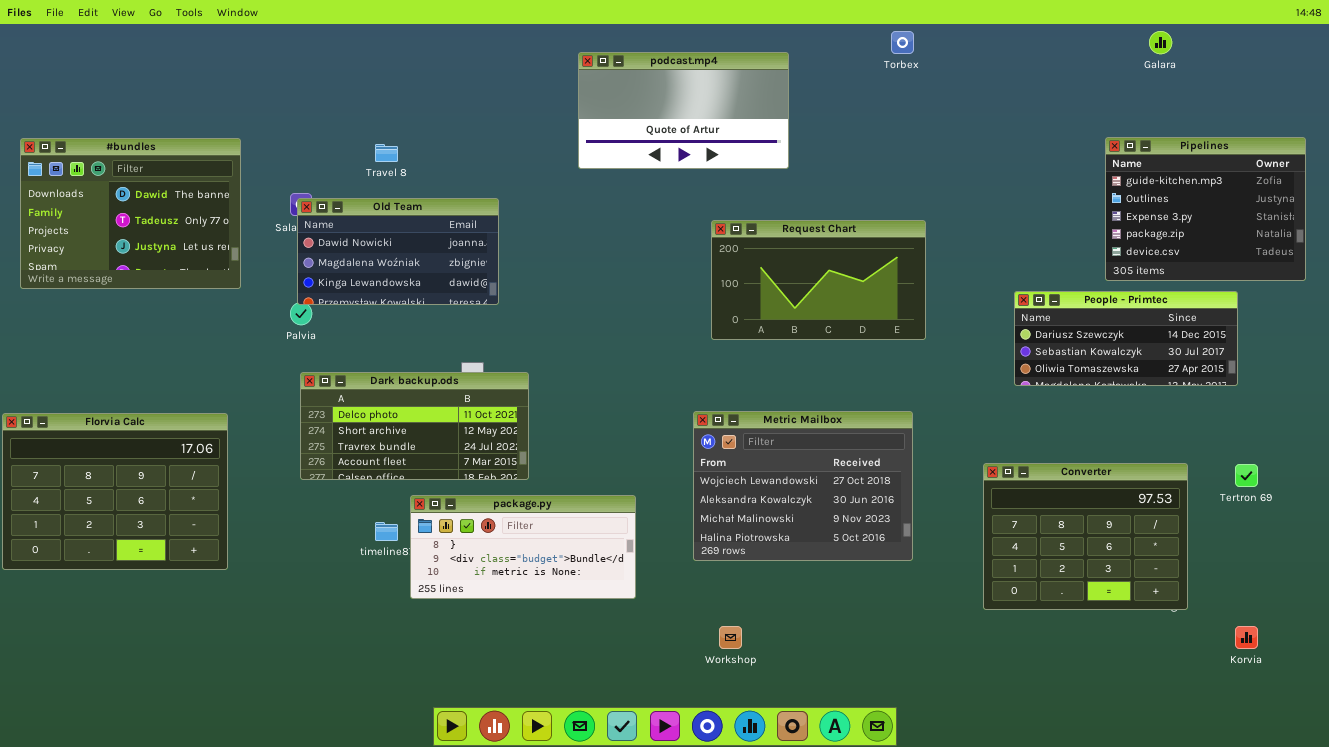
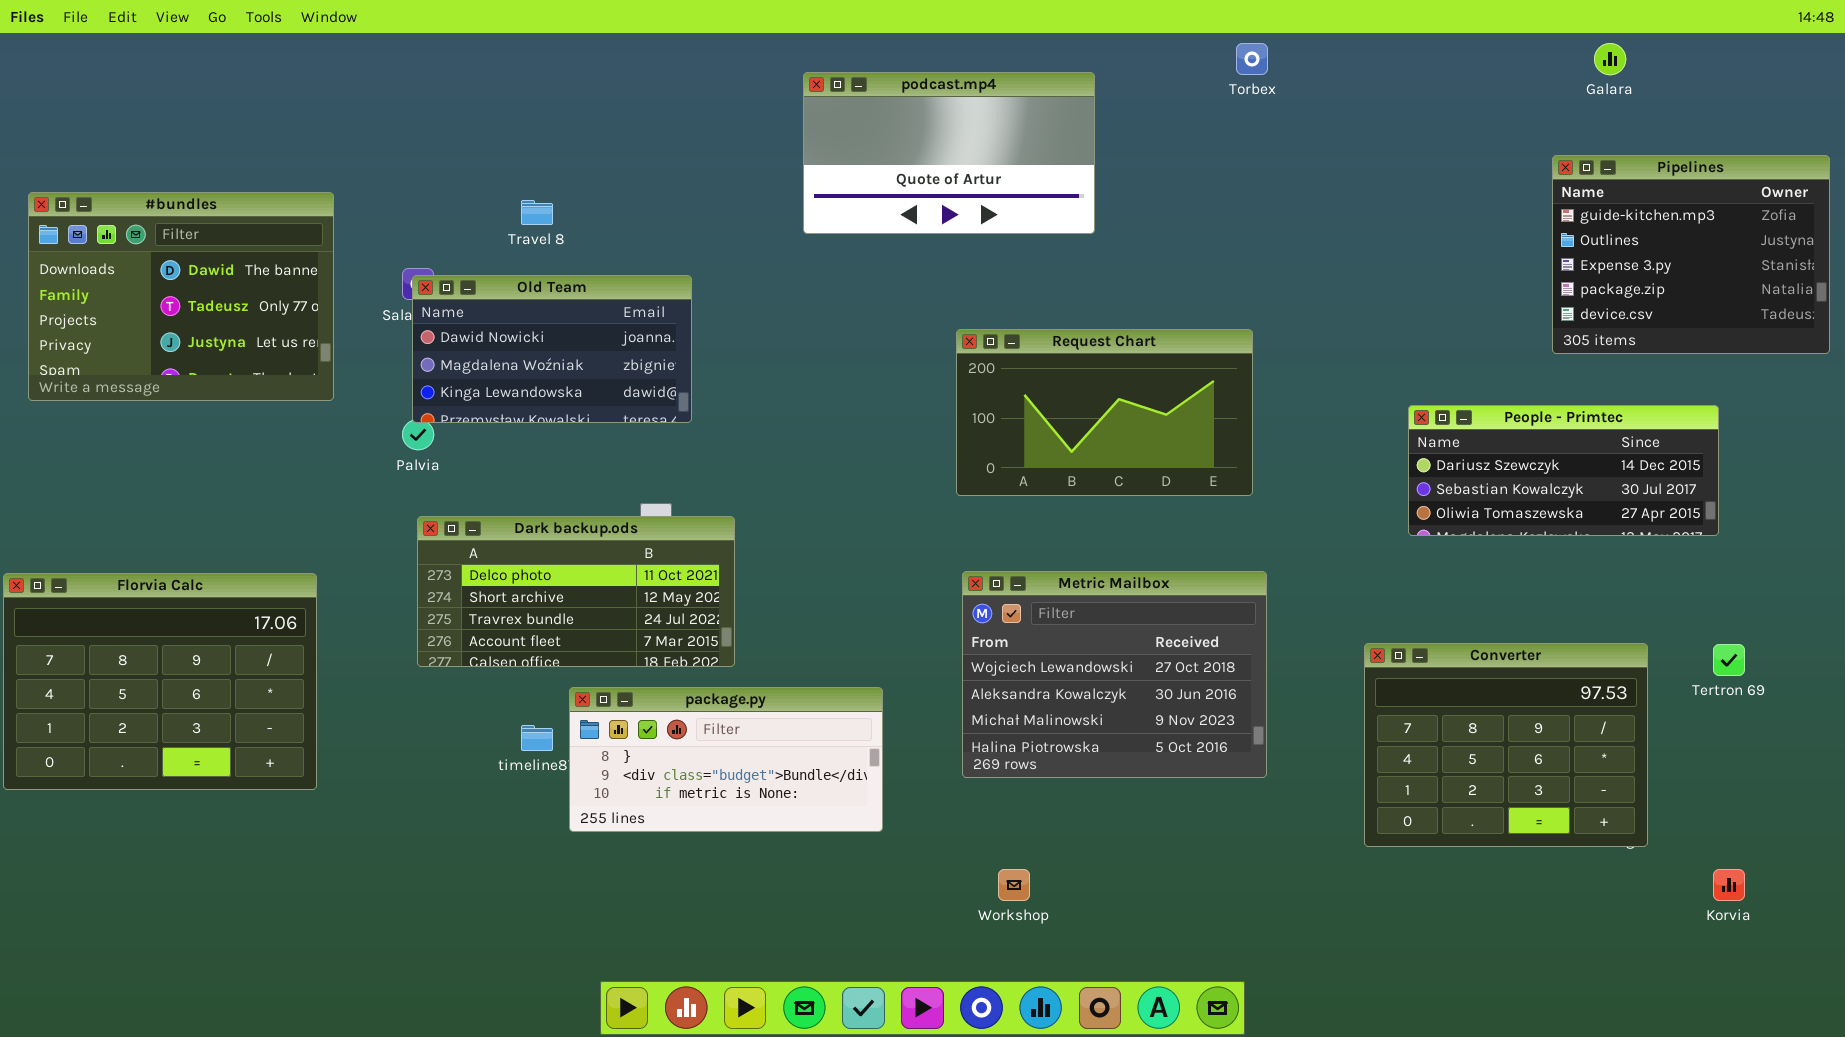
Pipelines: [1105,137,1306,281] -> [1552,155,1830,354], moved
Request Chart: [711,220,926,340] -> [956,329,1253,496], moved

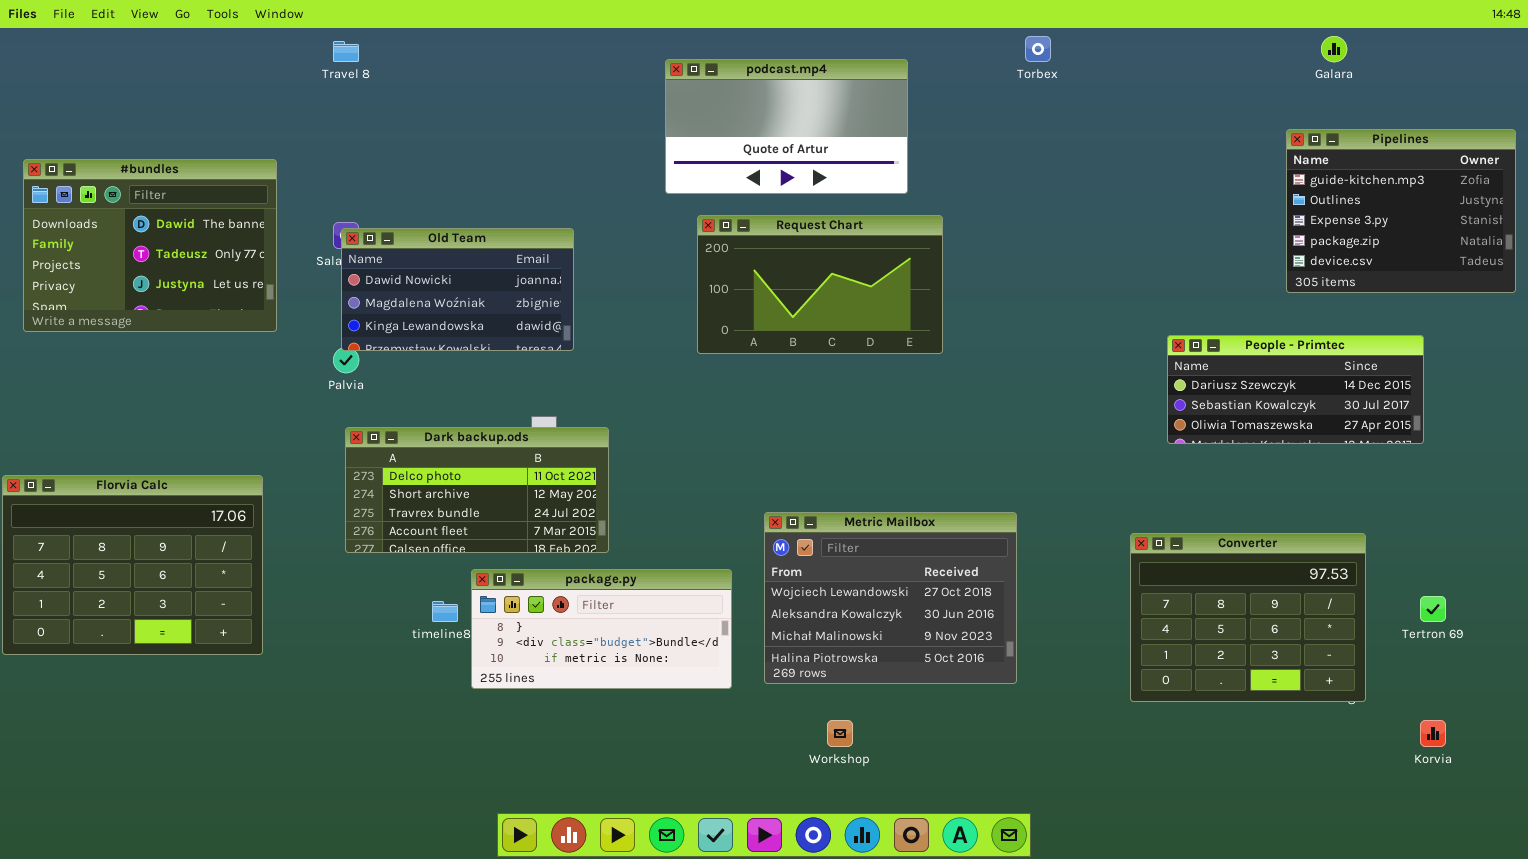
Travel 8: [521,200,553,225] -> [333,41,359,62], moved
Request Chart: [956,329,1253,496] -> [697,215,943,354], moved
Metric Mailbox: [962,571,1267,778] -> [764,512,1017,684], moved
Tertron 69: [1713,644,1745,676] -> [1420,596,1446,622], moved

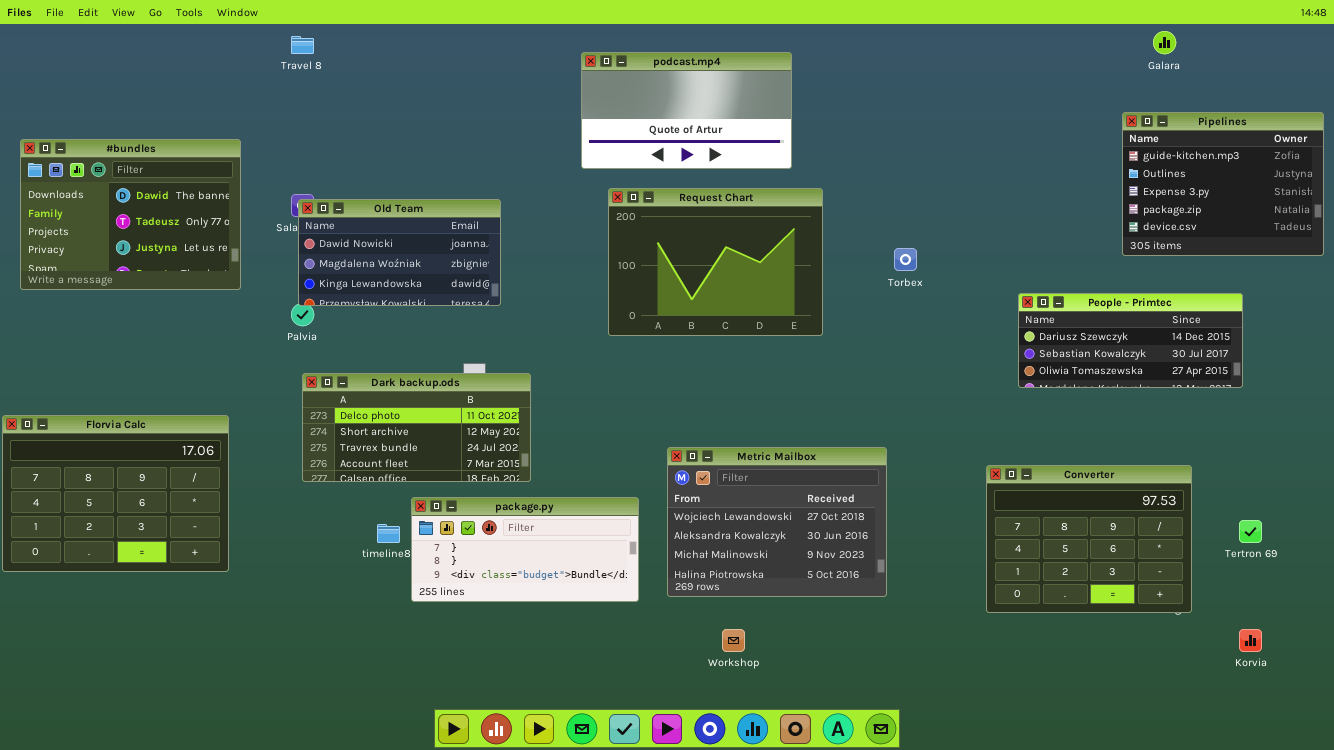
Torbex: [1025,36,1051,62] -> [894,248,917,271], moved
Request Chart: [697,215,943,354] -> [608,188,823,336], resized
package.py: [471,569,732,689] -> [411,497,639,602], scrolled up 1 row

